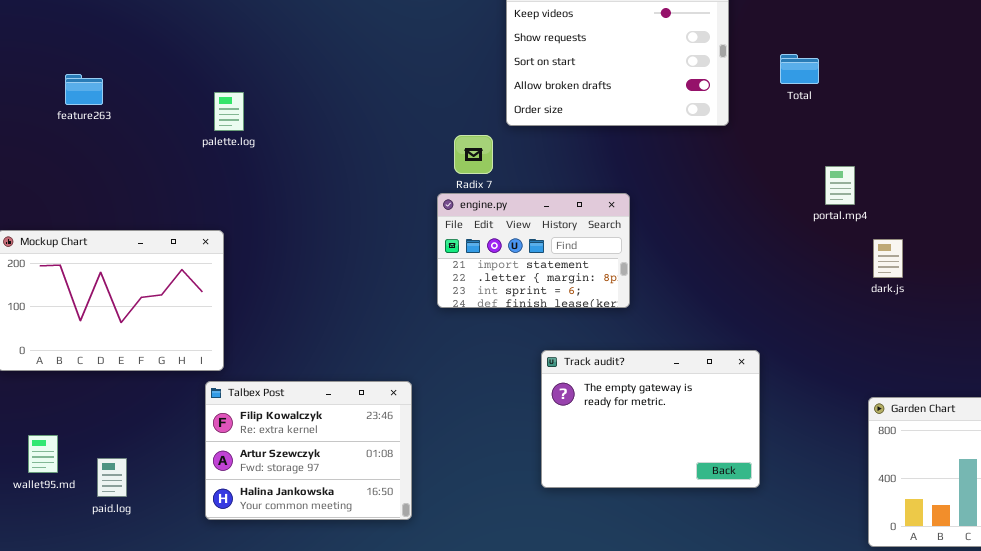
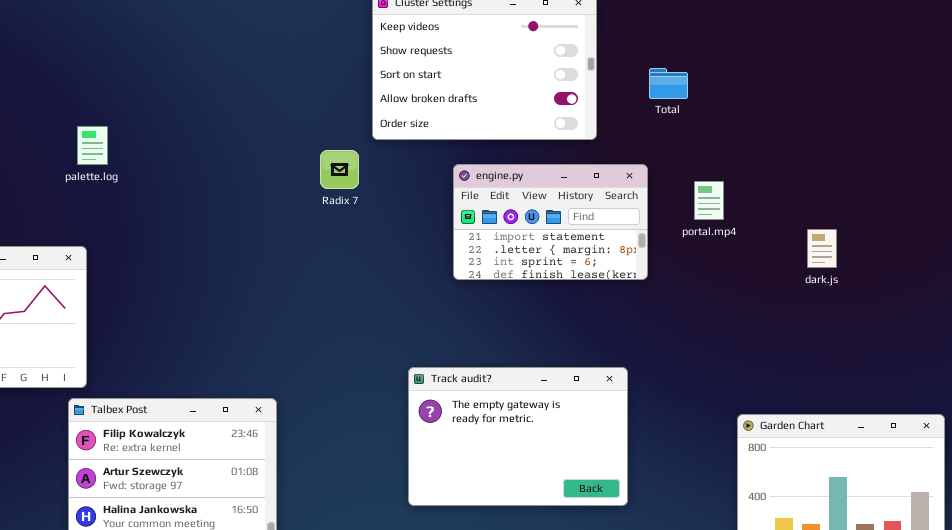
palette.log: [214,92,244,131] -> [77,126,108,165], moved
engine.py: [437,193,630,308] -> [453,164,648,280], moved
dark.js: [873,239,903,278] -> [807,229,837,268], moved

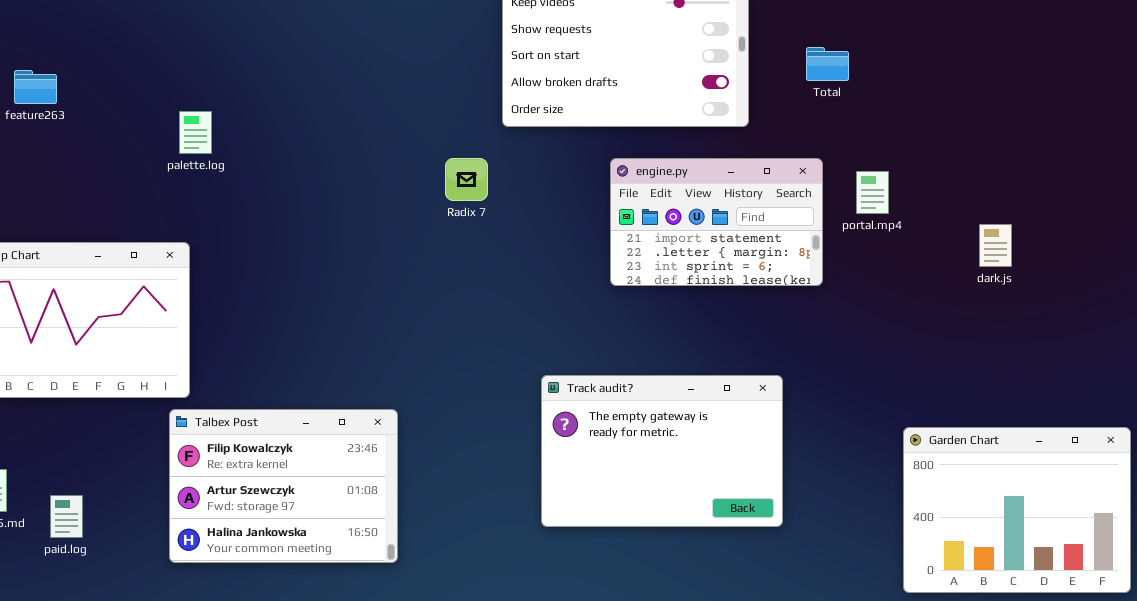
Radix 7: [320,150,359,189] -> [445,158,488,201], moved
engine.py: [453,164,648,280] -> [610,158,823,286], moved

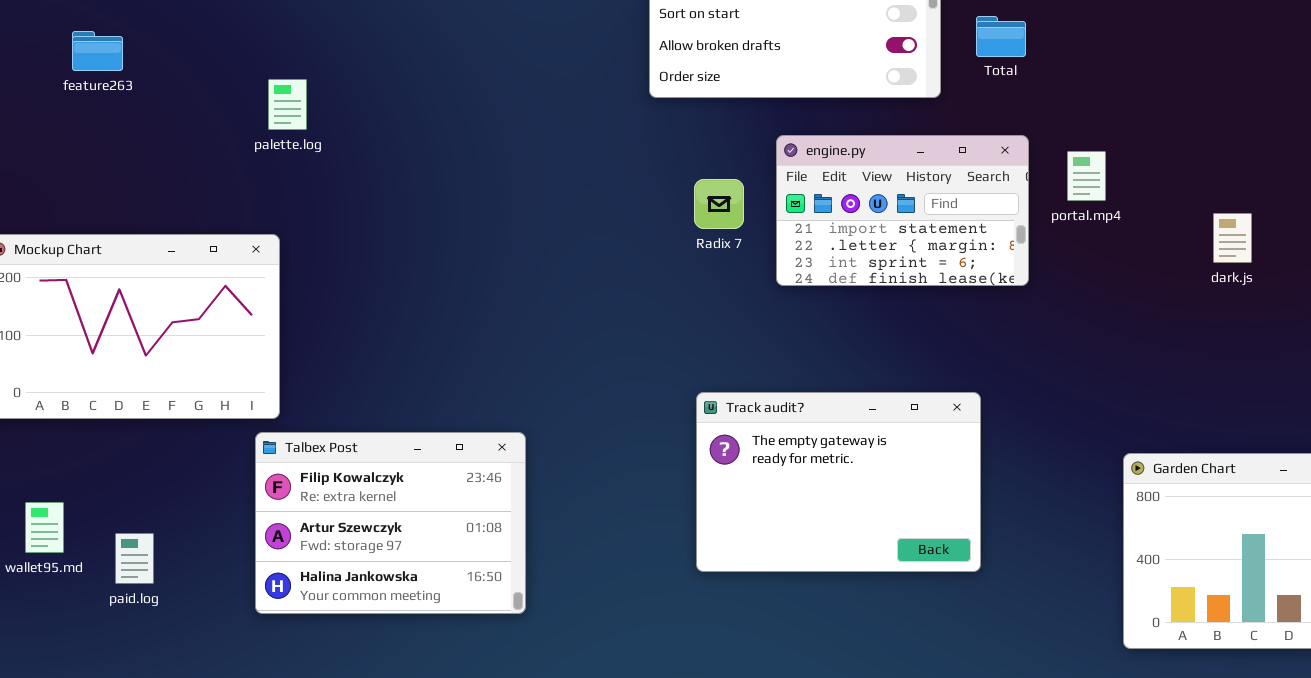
Total: [806,47,849,81] -> [976,16,1026,57], moved
Radix 7: [445,158,488,201] -> [694,179,744,229], moved

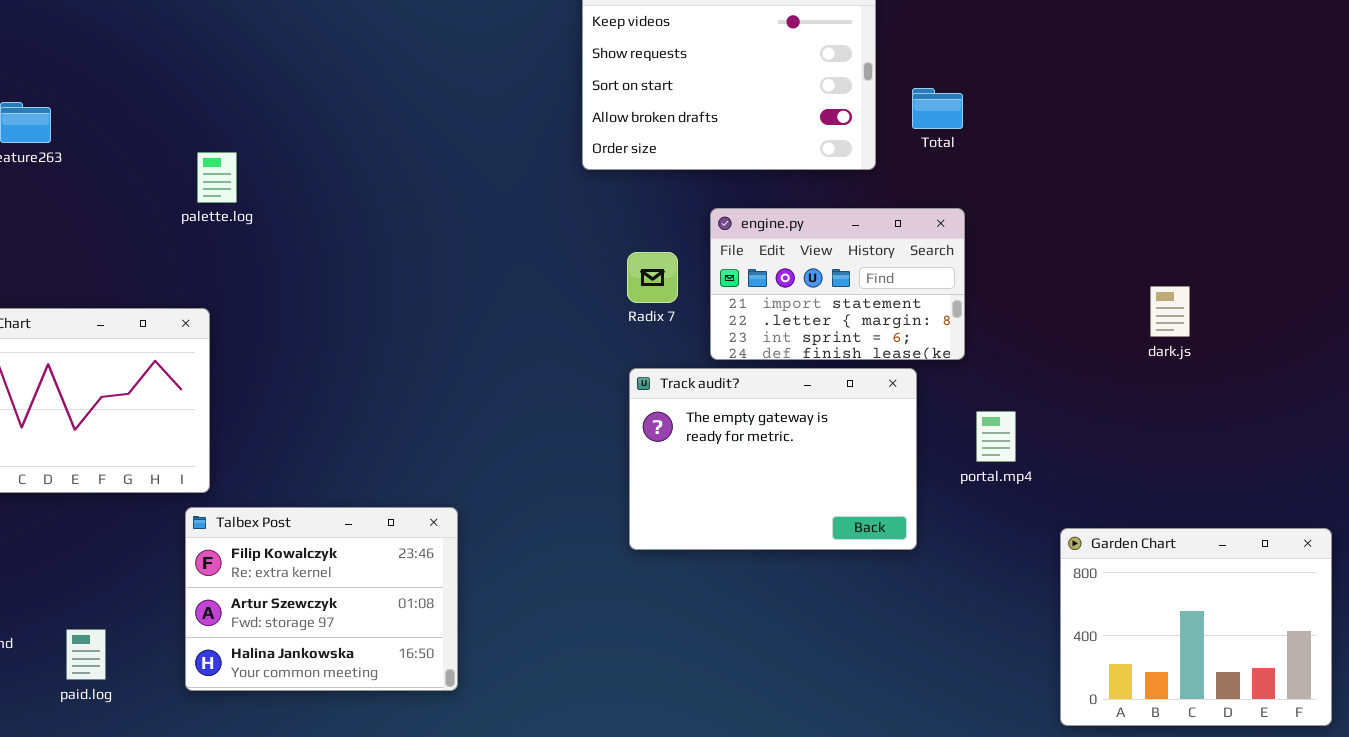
portal.mp4: [1067,151,1106,201] -> [976,411,1016,462], moved
Track audit?: [696,392,981,572] -> [629,368,917,550], moved
paid.log: [115,533,154,584] -> [66,629,106,680], moved

